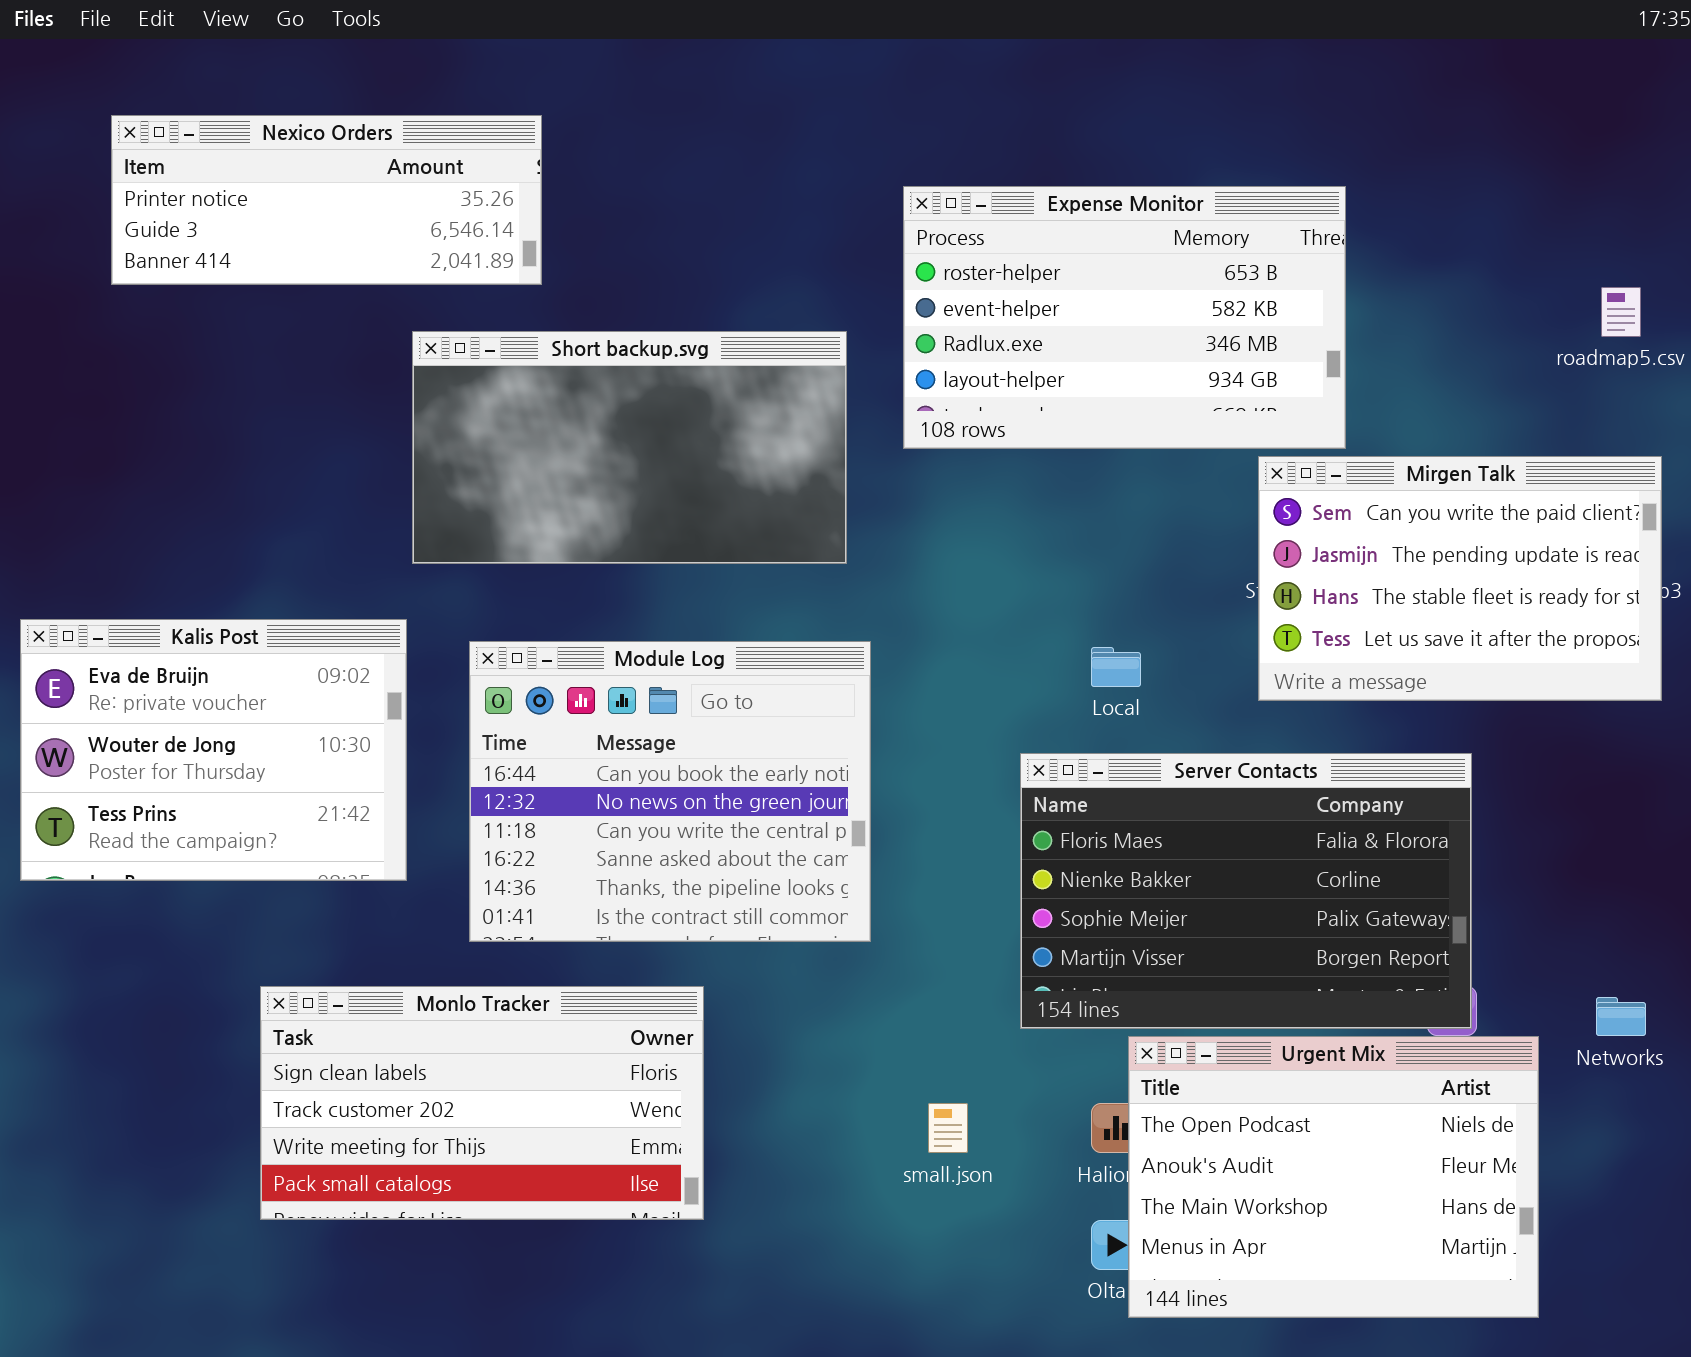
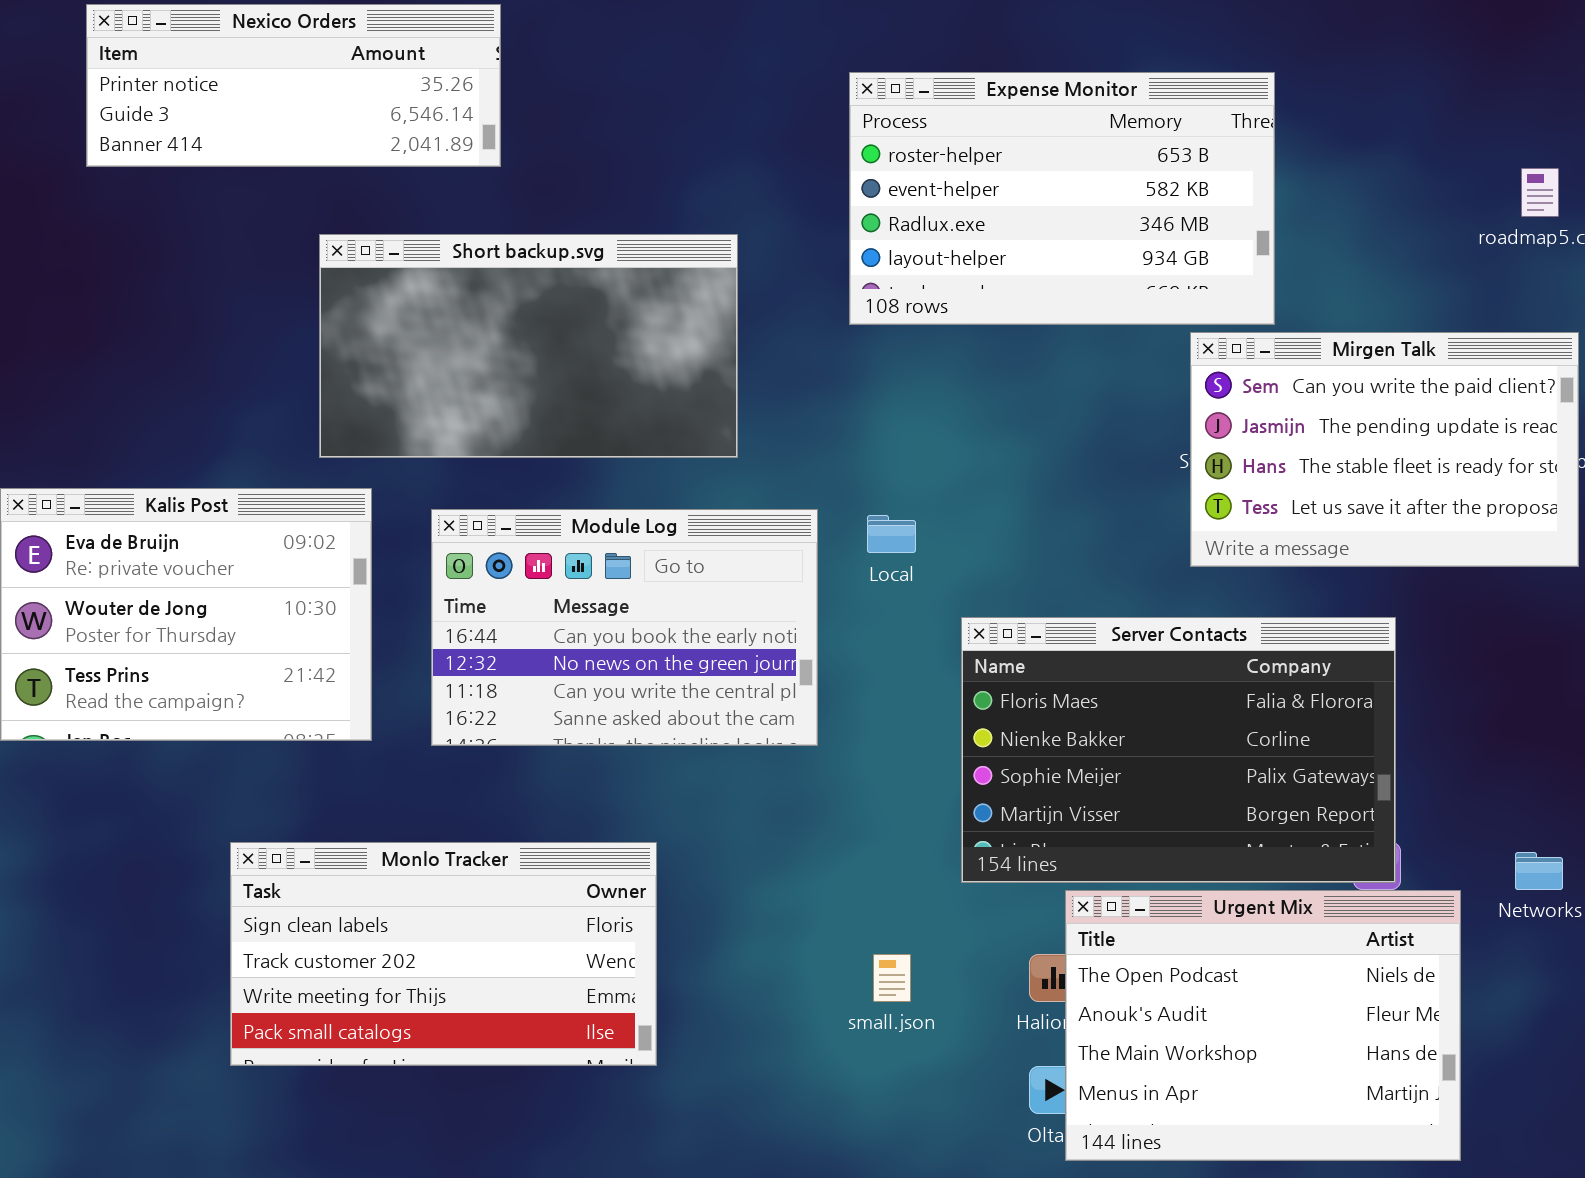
Short backup.svg: [412,331,847,564] -> [319,234,738,458], moved
Module Log: [469,641,871,942] -> [431,509,818,746], resized
Local: [1091,647,1141,687] -> [867,515,916,553], moved

